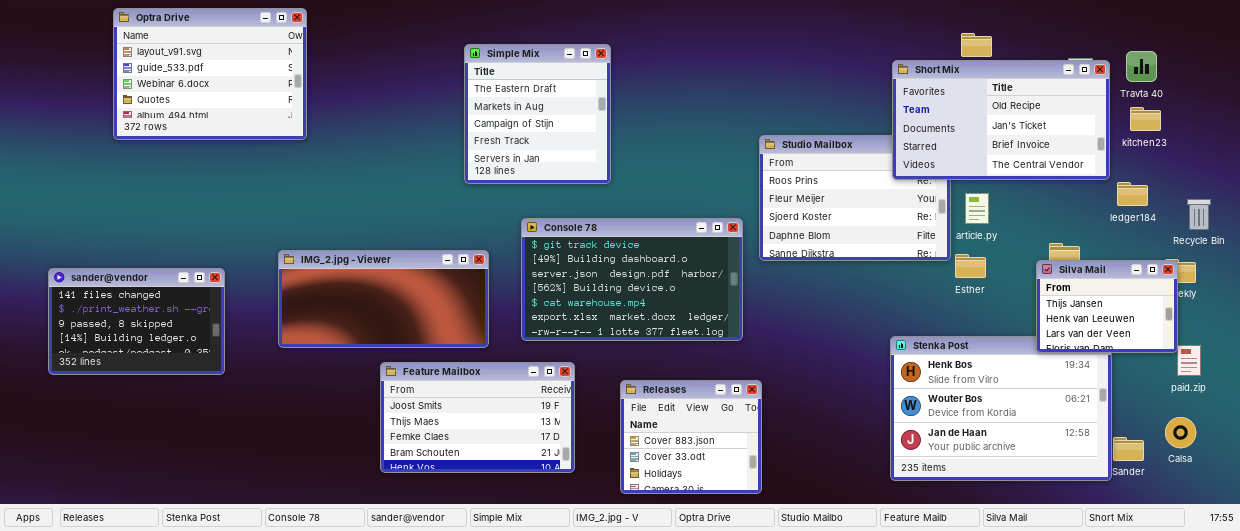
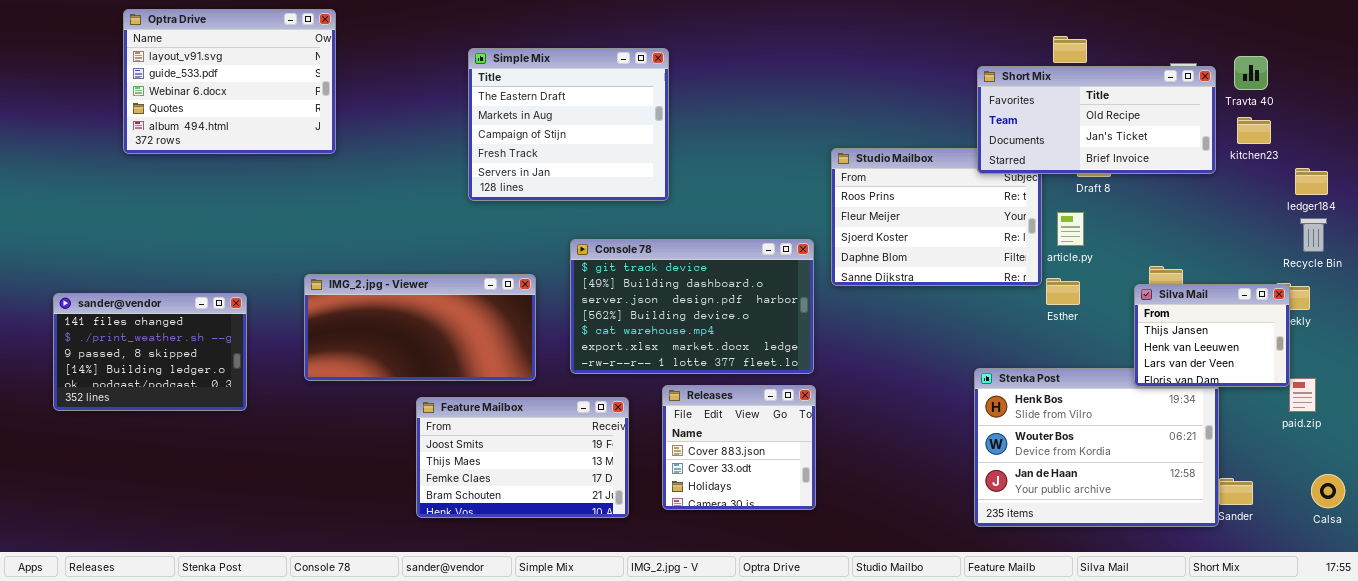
Simple Mix: [464,44,611,184] -> [468,48,669,201], resized
Short Mix: [892,60,1110,180] -> [977,66,1216,174], resized
ledger184: [1117,182,1148,206] -> [1295,168,1328,195], moved
Releases: [620,380,762,494] -> [662,385,816,510], moved
Calsa: [1165,417,1196,448] -> [1311,474,1345,508], moved

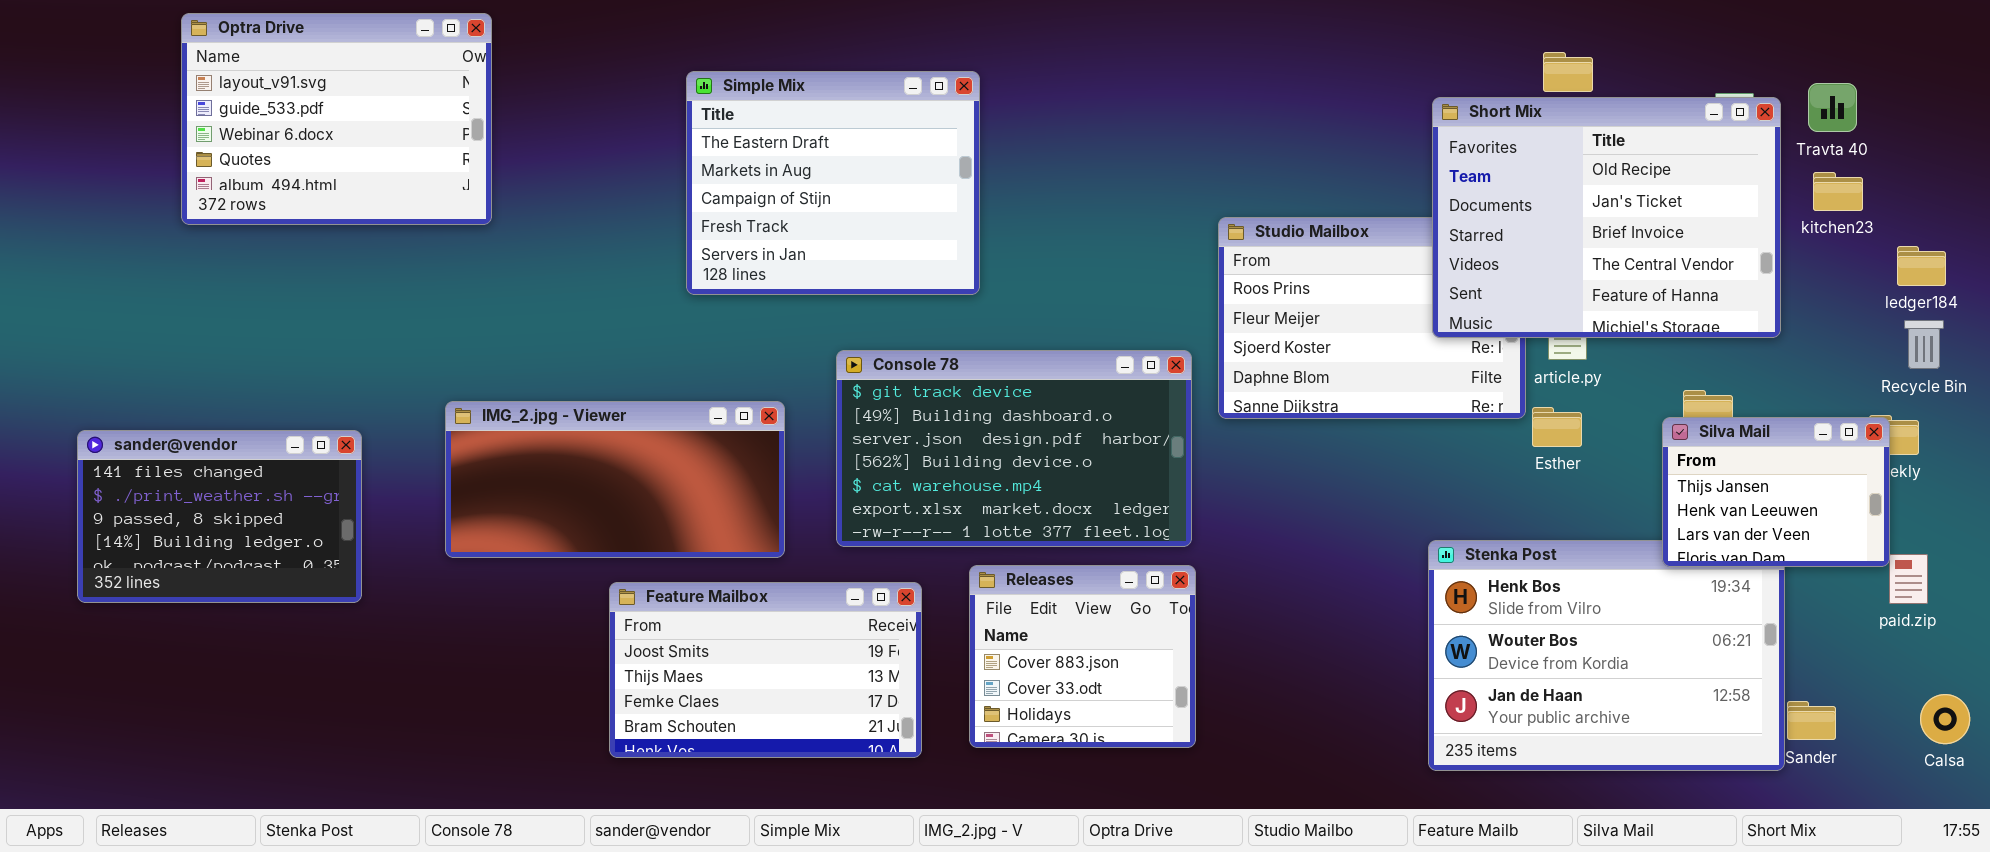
Short Mix: [977,66,1216,174] -> [1432,97,1781,338], resized

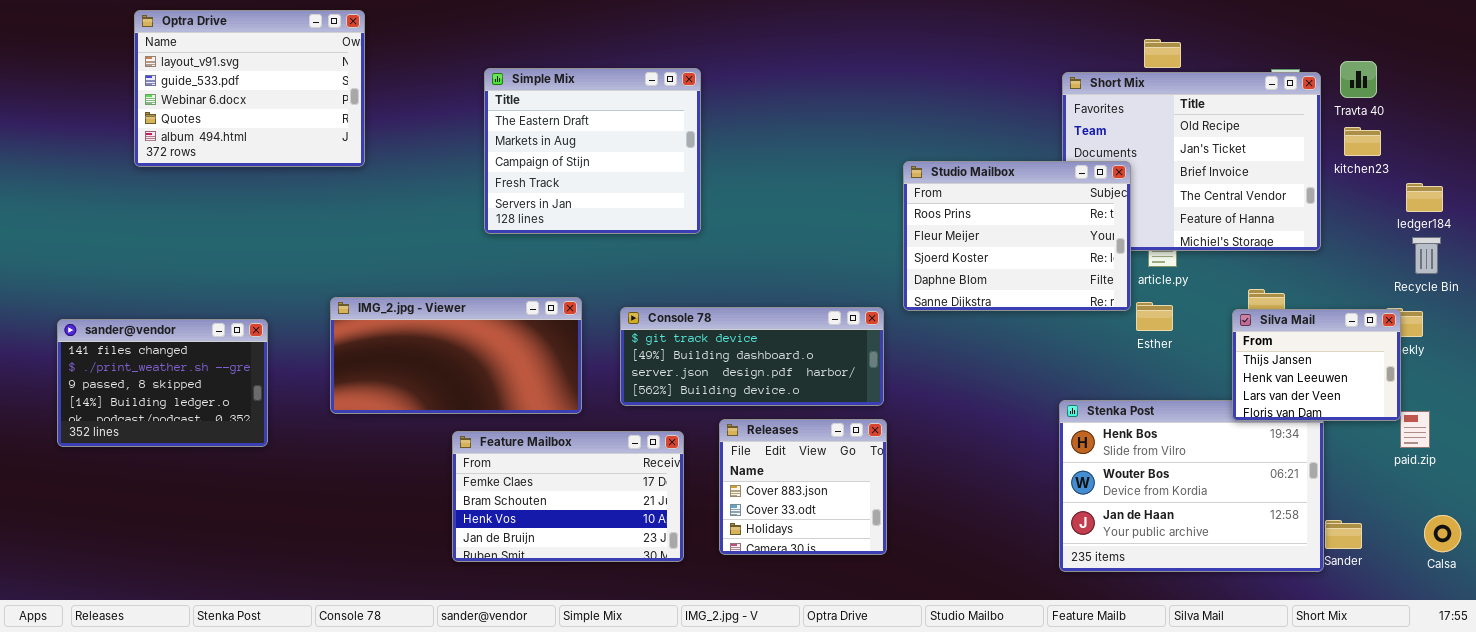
Simple Mix: [686,71,980,295] -> [484,68,701,234], moved
Studio Mailbox: [1218,217,1526,419] -> [903,161,1131,311], raised
Console 78: [836,350,1192,547] -> [620,307,884,406], resized
Feature Mailbox: [609,582,922,758] -> [452,431,684,562], scrolled down 2 rows

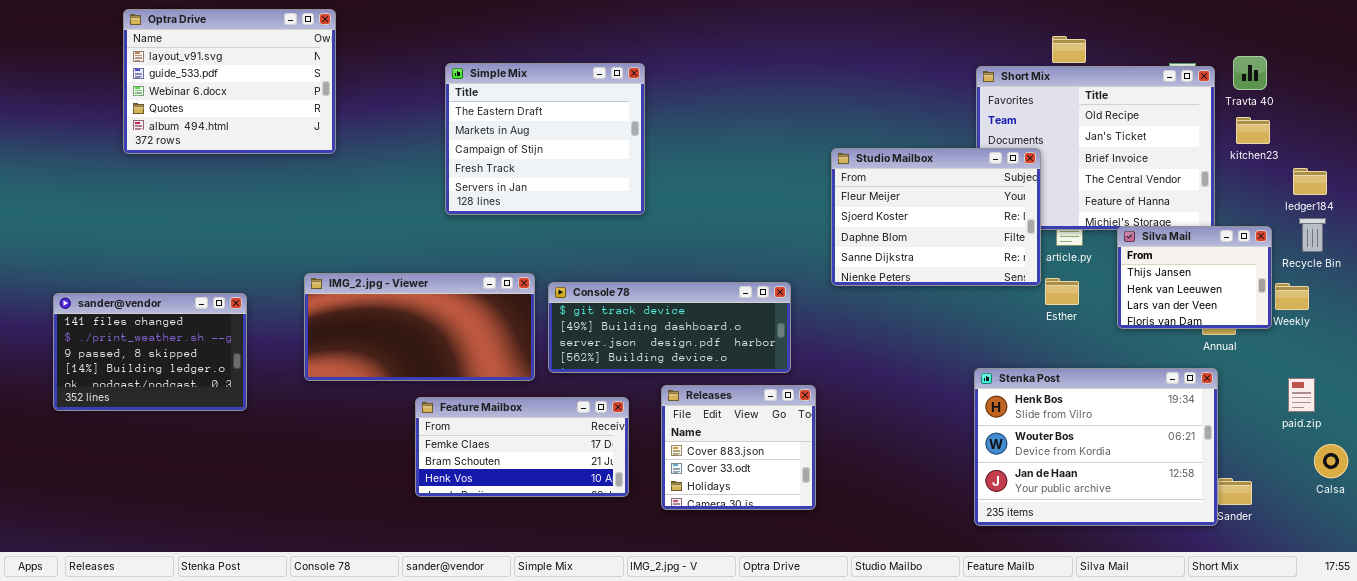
Studio Mailbox: [903,161,1131,311] -> [831,148,1041,286], scrolled down 1 row
Console 78: [620,307,884,406] -> [548,282,791,373], moved
Silva Mail: [1232,309,1401,421] -> [1117,226,1272,329], moved
Feature Mailbox: [452,431,684,562] -> [415,397,629,497], resized
Calsa: [1424,515,1461,552] -> [1314,444,1348,478], moved

